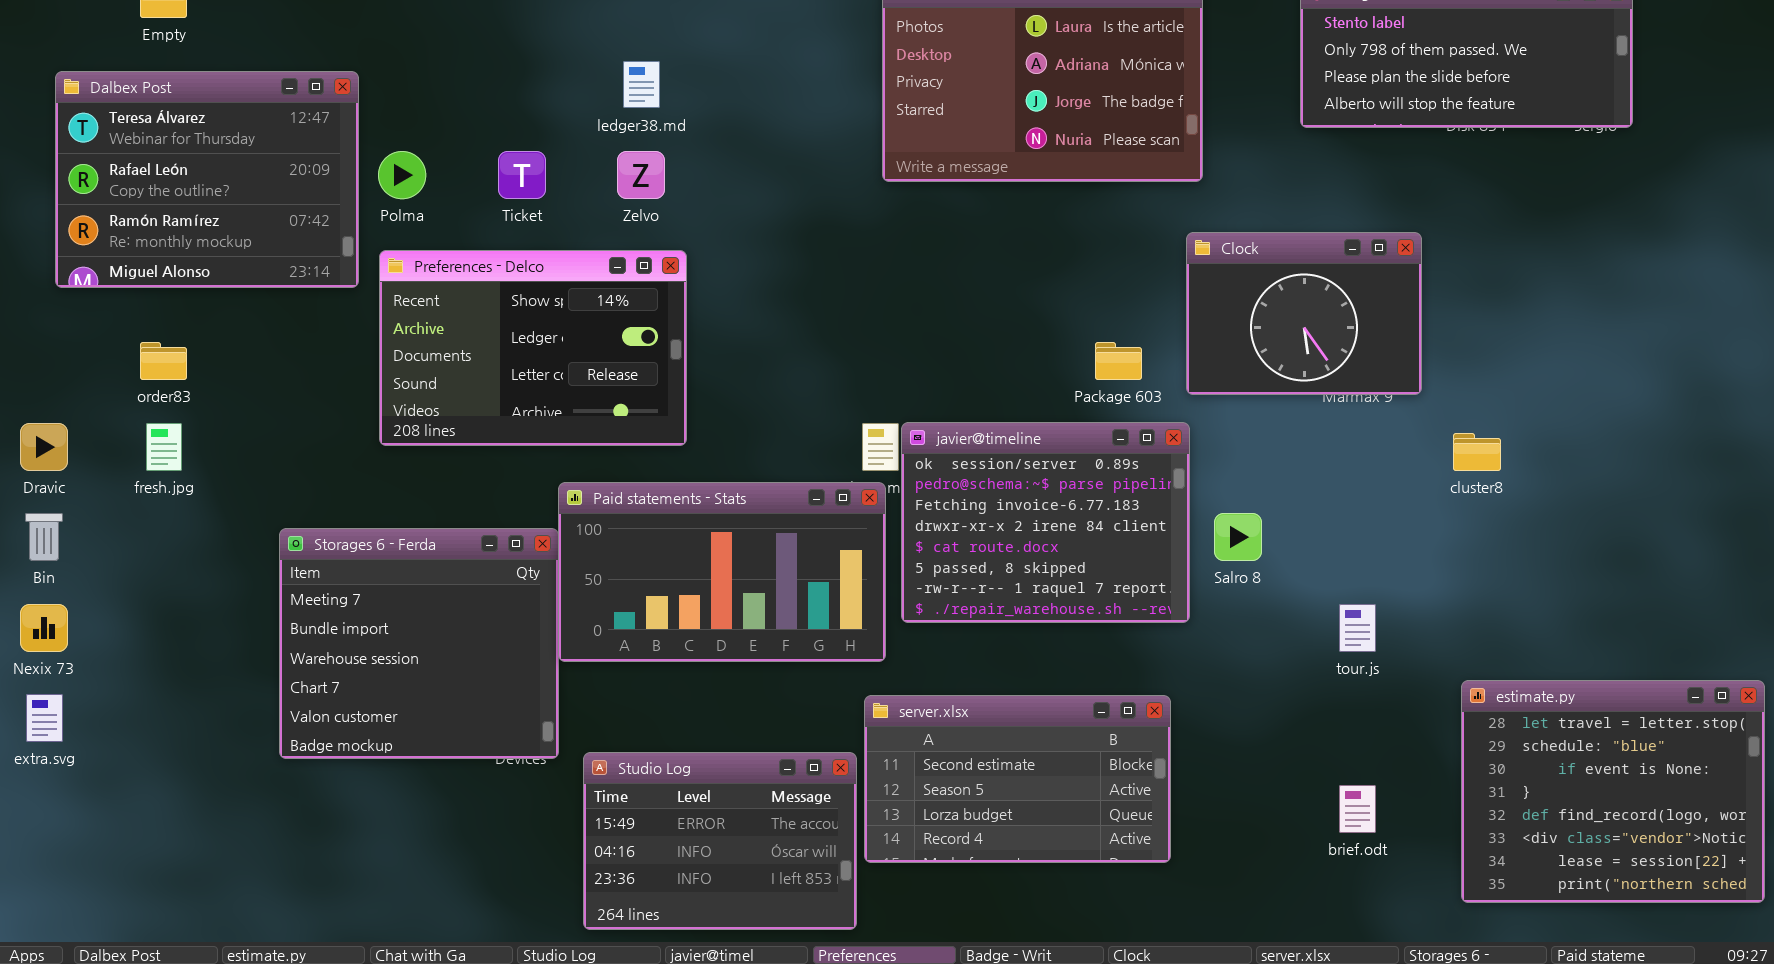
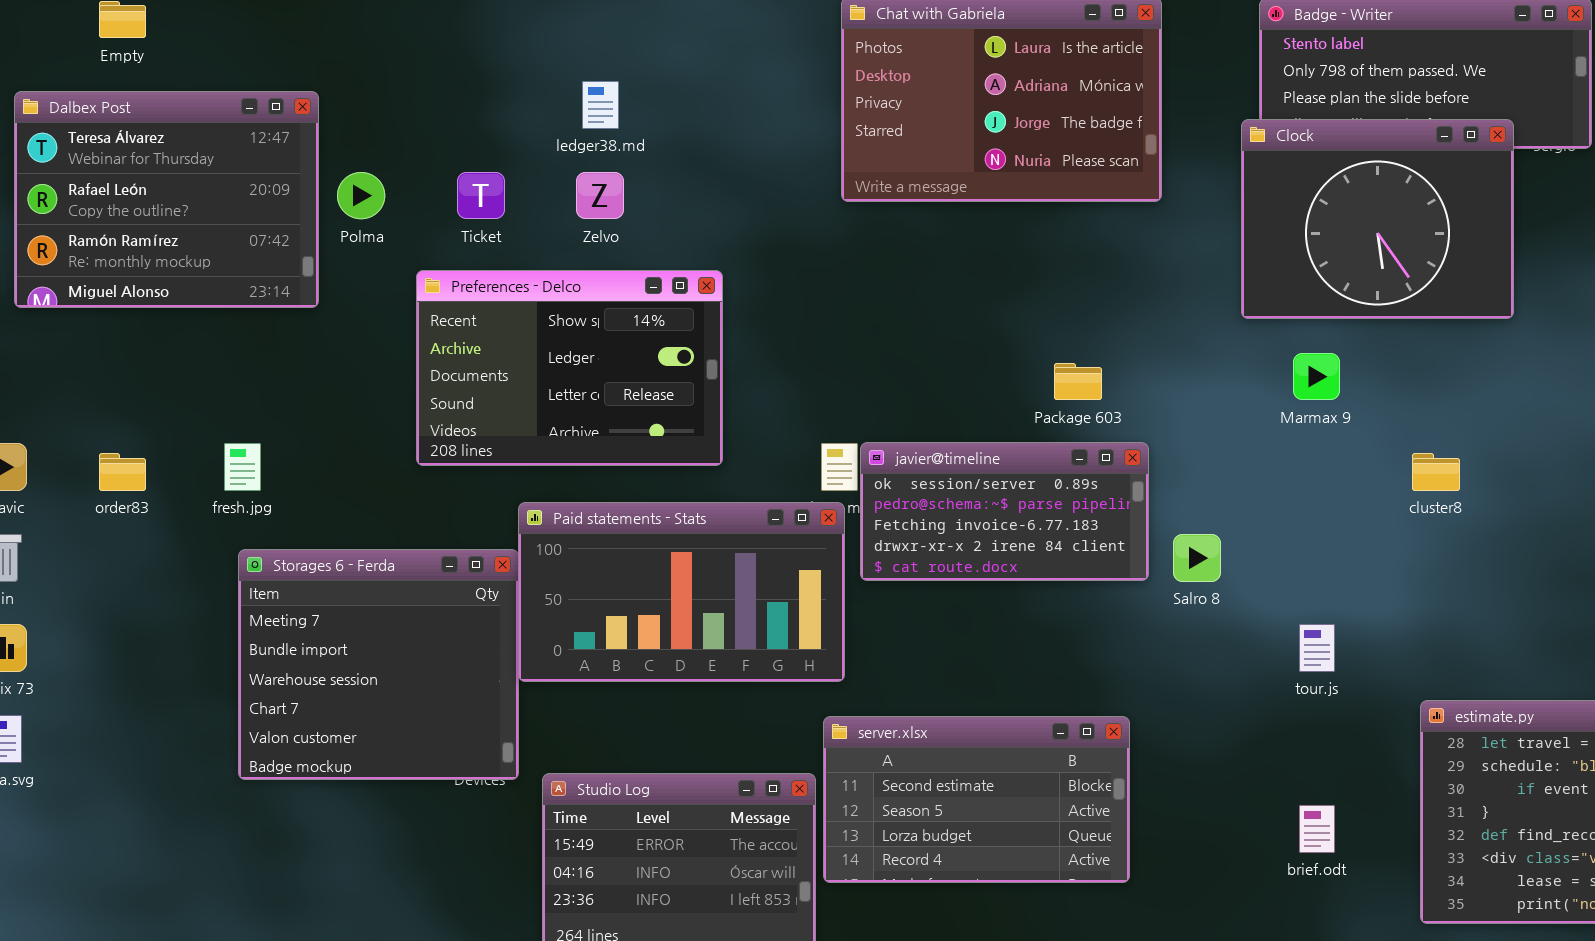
Clock: [1186,232,1422,395] -> [1241,119,1514,319], moved, resized
Preferences - Delco: [379,250,687,446] -> [416,270,723,466], moved
order83: [140,342,187,380] -> [99,453,146,491], moved
javier@timeline: [901,422,1190,623] -> [860,442,1149,581], resized
fresh.jpg: [146,423,182,471] -> [224,443,261,491], moved

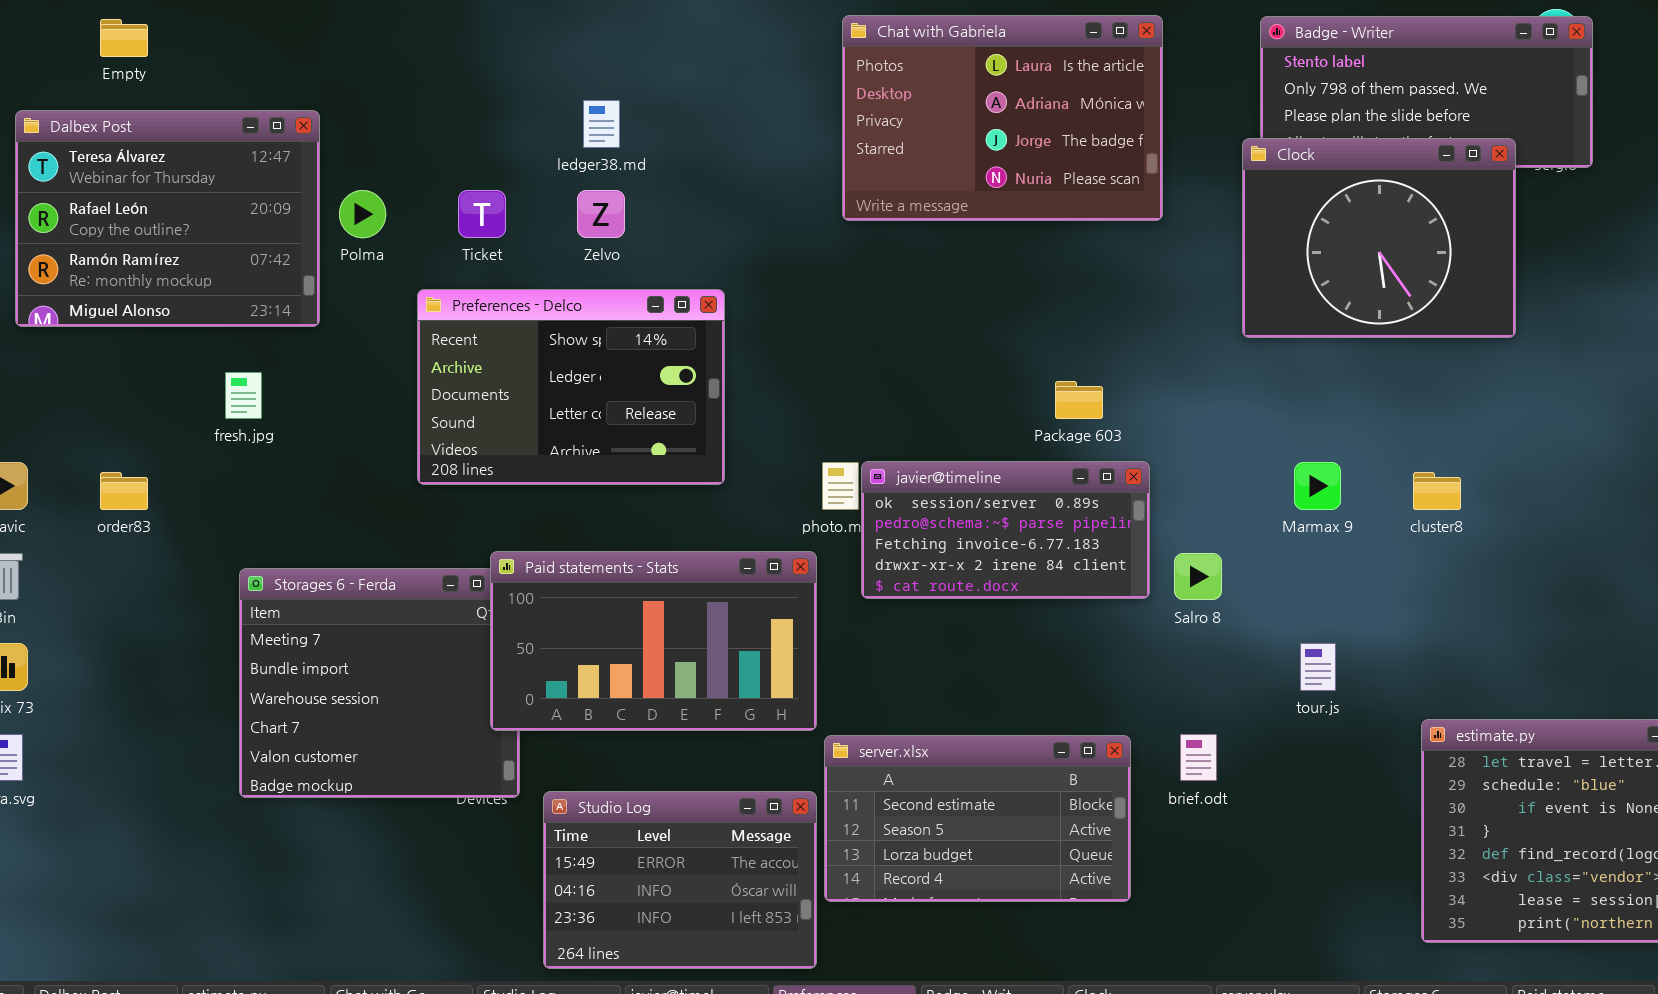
Marmax 9: [1293,353,1340,400] -> [1294,462,1341,510], moved
fresh.jpg: [224,443,261,491] -> [225,372,262,419], moved
Paid statements - Stats: [518,502,845,682] -> [490,551,817,731], moved
brief.odt: [1299,805,1335,853] -> [1180,734,1217,781], moved

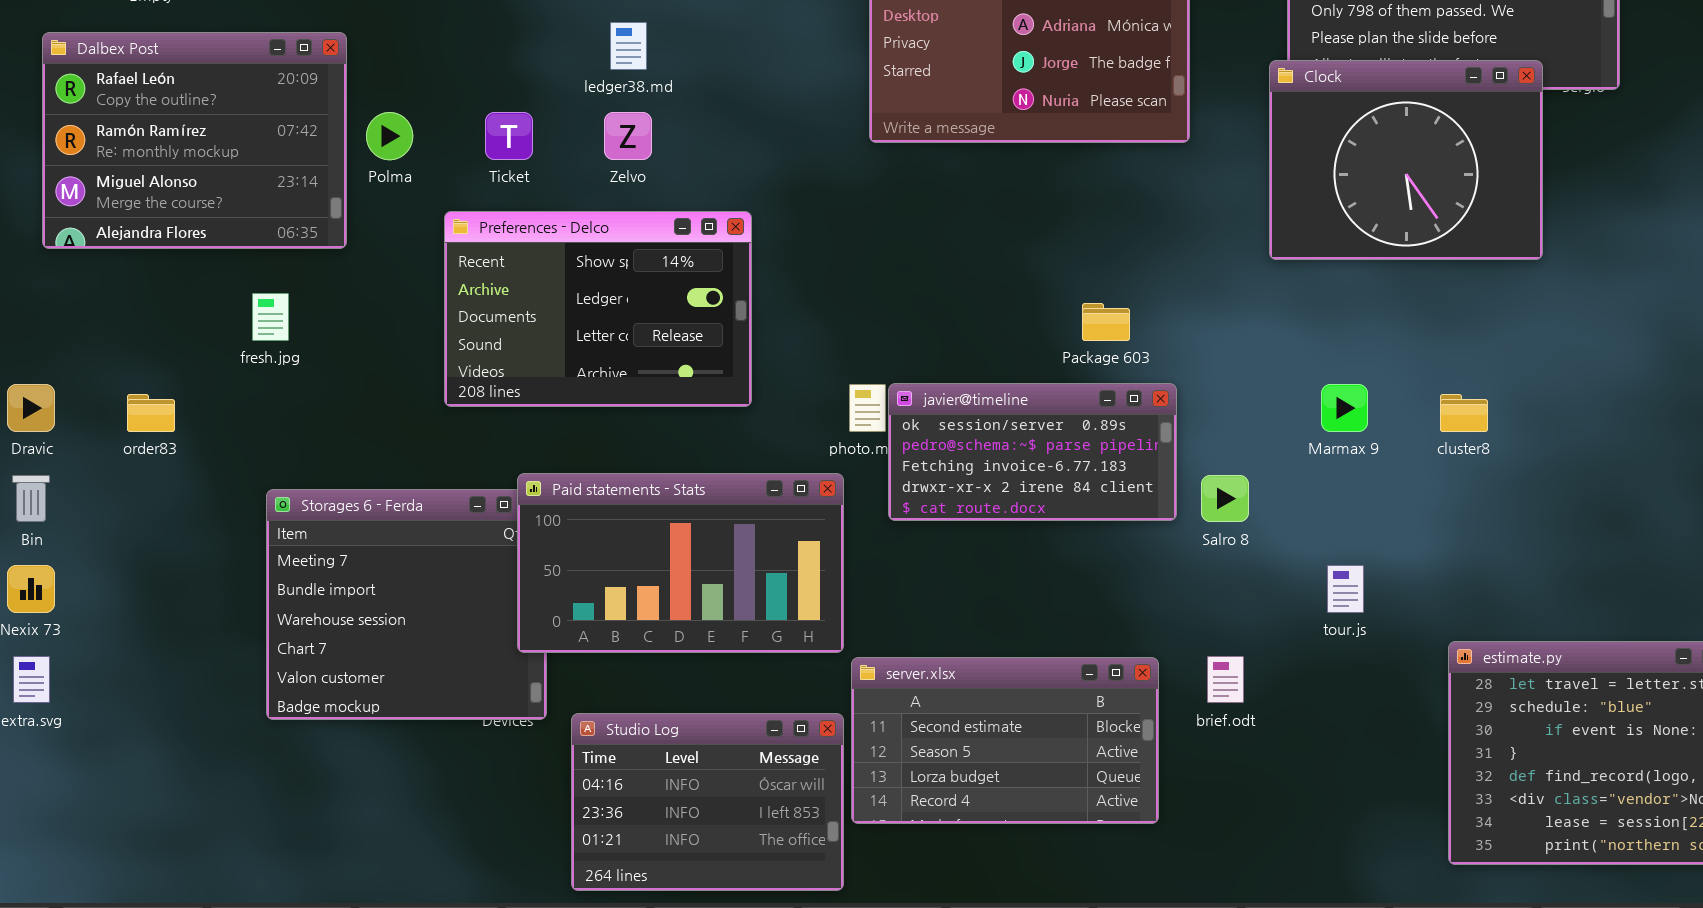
Dalbex Post: [15,110,320,327] -> [42,32,347,249], scrolled down 1 row
Studio Log: [543,791,817,969] -> [571,713,844,891], scrolled down 1 row

